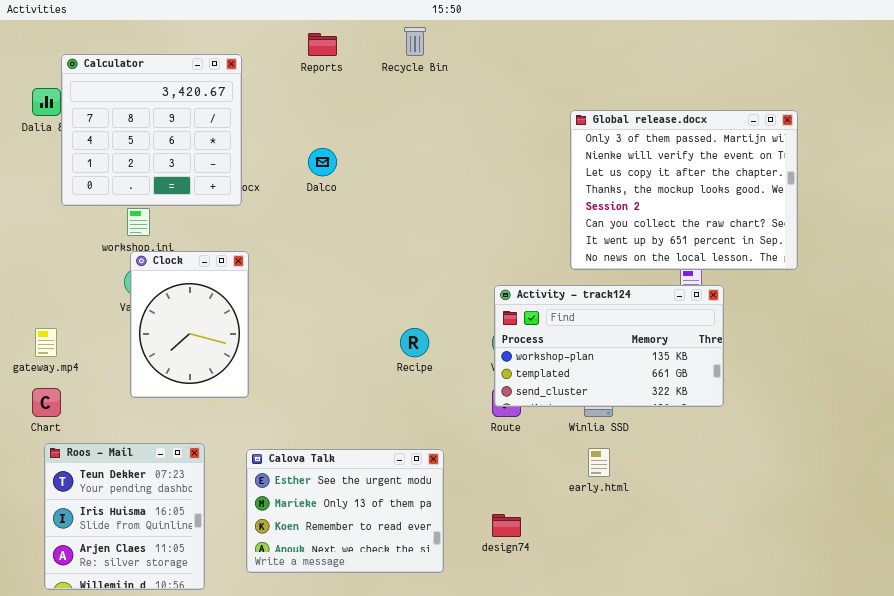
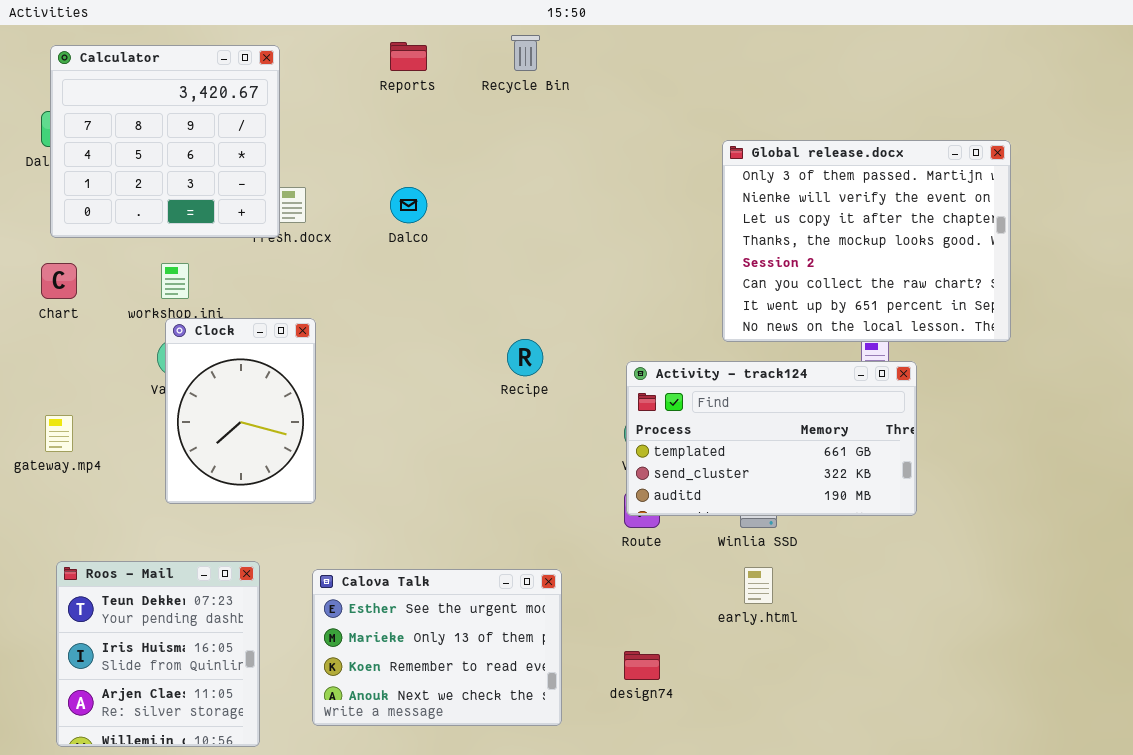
Calculator: [61,54,242,206] -> [50,45,280,238], moved
Activity - track124: [494,285,724,407] -> [626,361,917,516], scrolled down 1 row
Recipe: [400,328,429,357] -> [507,339,543,376], moved
Chart: [32,388,61,417] -> [41,263,77,299], moved

